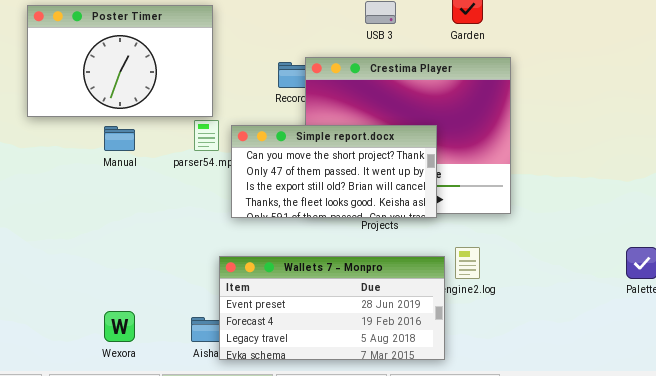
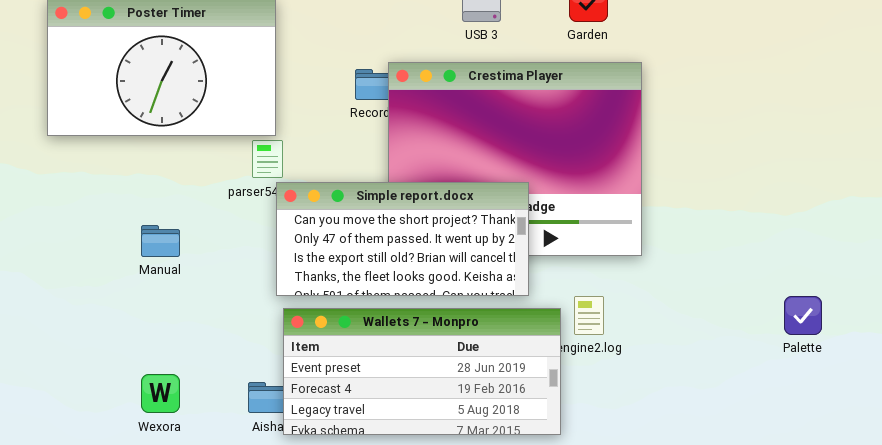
Simple report.docx: [231,125,437,218] -> [276,182,529,296], moved
Manual: [104,126,135,151] -> [141,225,180,257], moved

